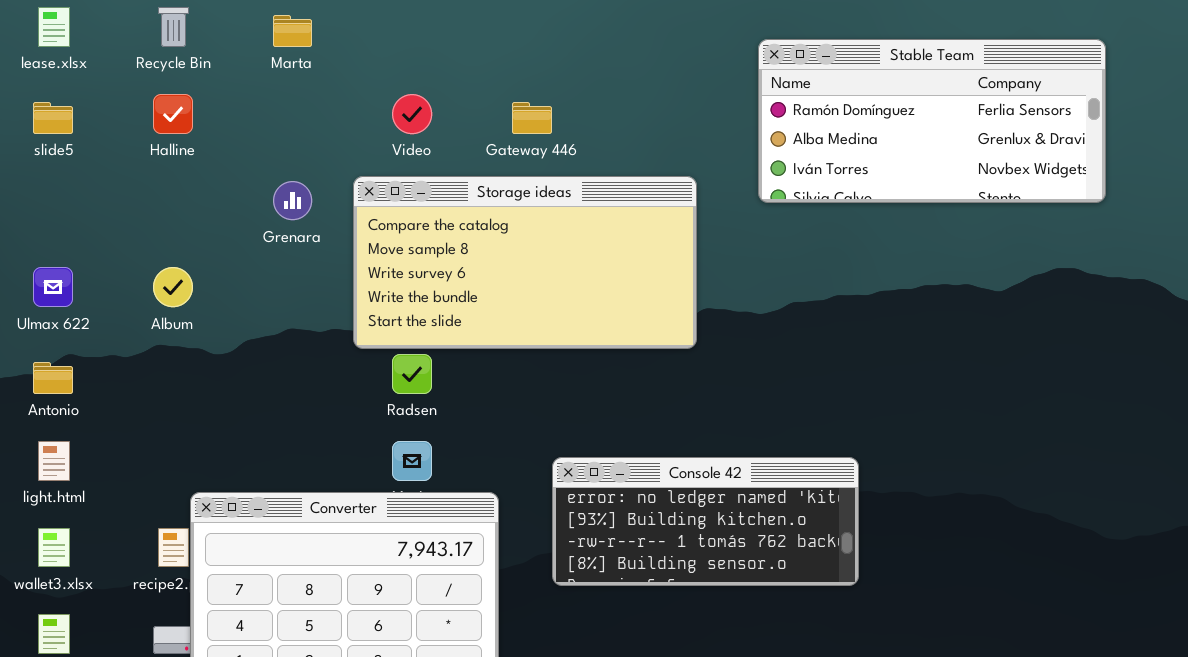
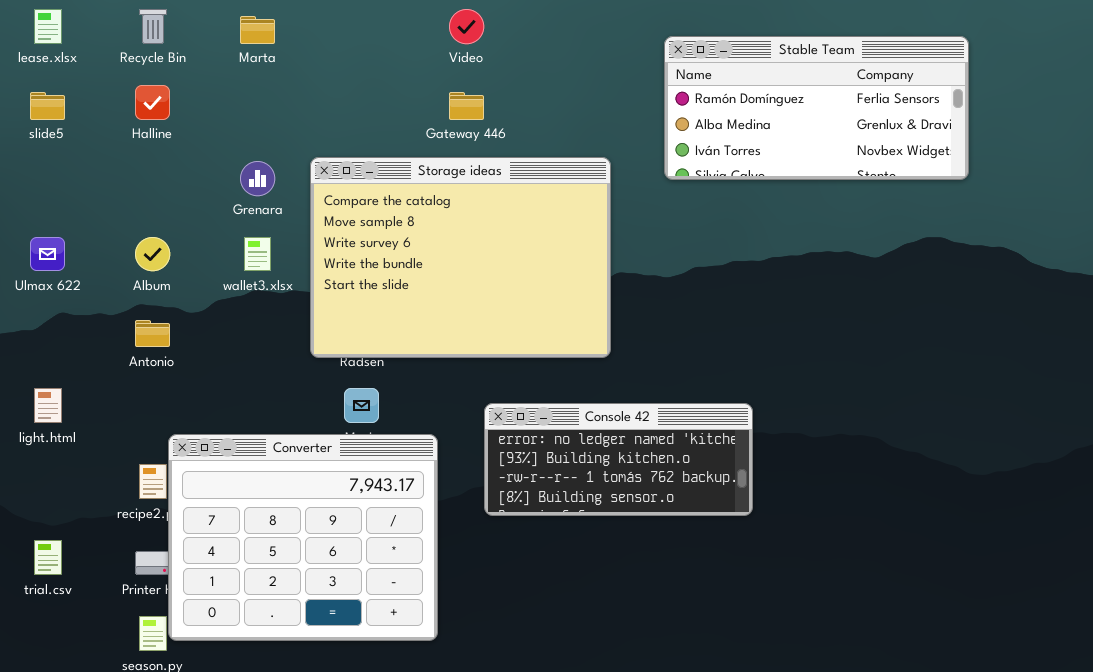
Video: [392,94,432,134] -> [449,9,484,44], moved
Storage ideas: [353,176,697,349] -> [310,157,611,358], resized
Antonio: [33,362,73,394] -> [135,320,170,347], moved
wallet3.xlsx: [38,528,70,567] -> [244,237,271,271], moved

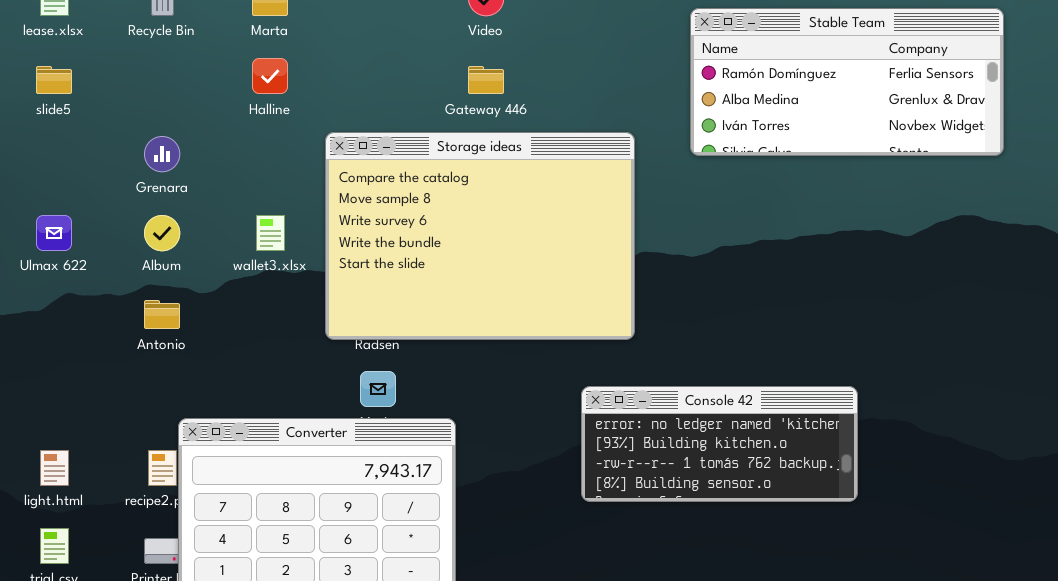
Halline: [135,85,170,120] -> [252,58,288,94], moved
Grenara: [240,161,275,196] -> [144,136,180,172], moved
light.html: [34,388,62,423] -> [40,450,69,486], moved
Console 42: [484,403,753,516] -> [581,386,858,502], moved

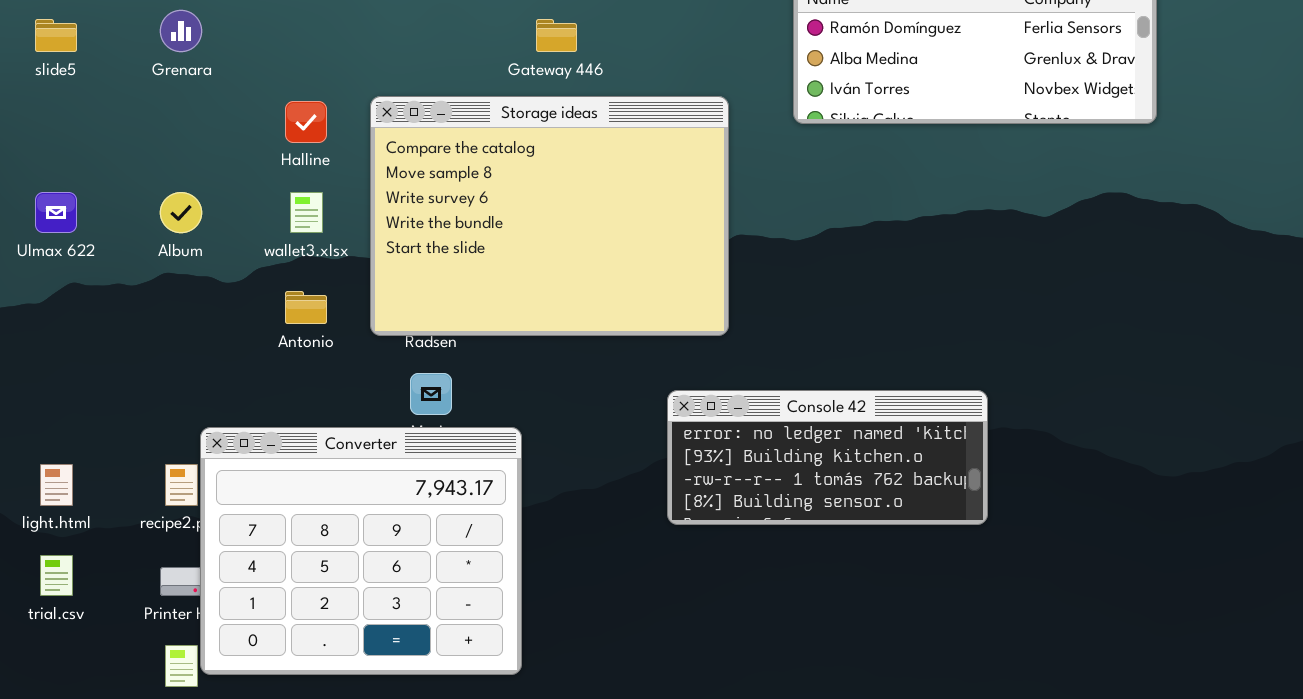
Halline: [252,58,288,94] -> [285,101,327,143], moved
Grenara: [144,136,180,172] -> [160,10,202,52], moved
Antonio: [144,300,180,329] -> [285,291,327,324], moved

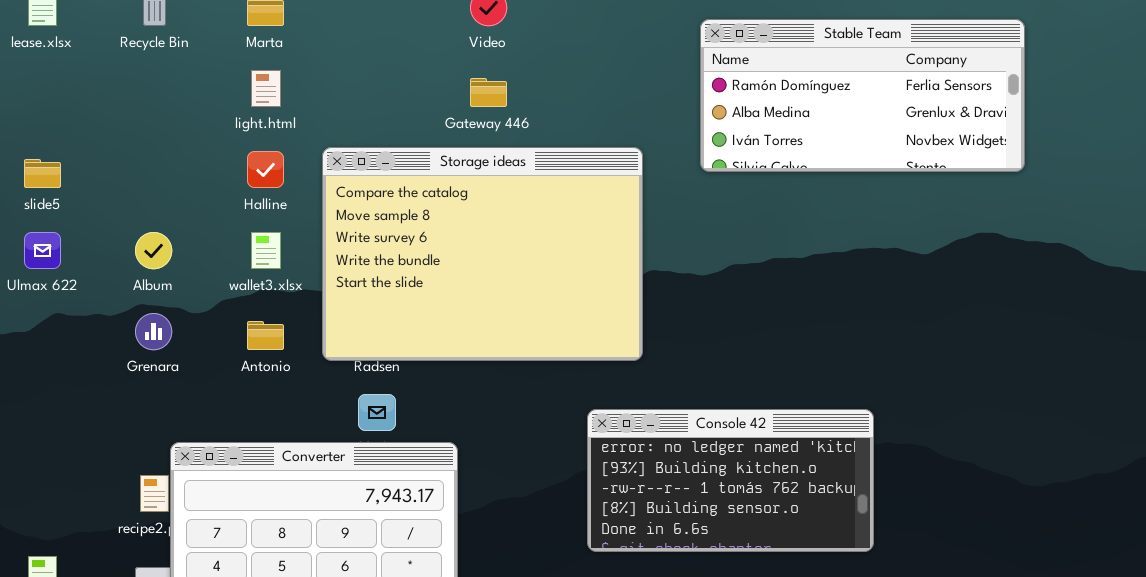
Grenara: [160,10,202,52] -> [135,313,172,350], moved
slide5: [35,19,77,52] -> [24,159,61,188], moved
Console 42: [667,390,988,525] -> [587,409,874,552], resized
light.html: [40,464,73,506] -> [251,70,281,107], moved

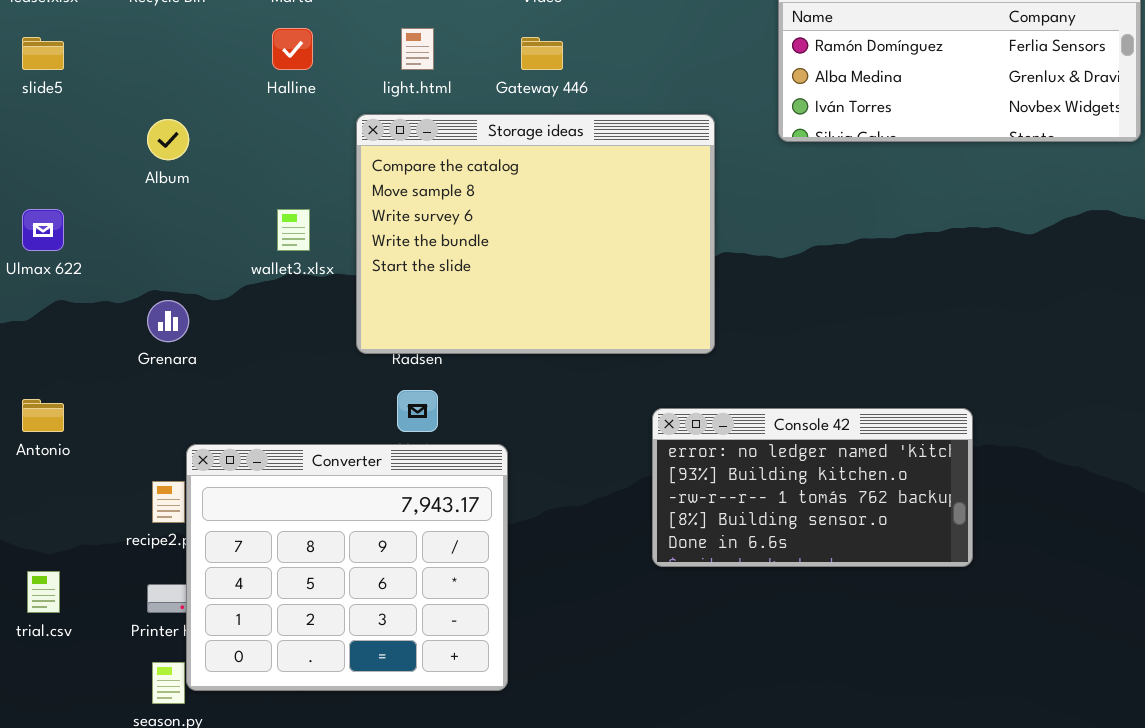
light.html: [251,70,281,107] -> [401,28,434,70], moved
Halline: [247,151,284,188] -> [272,28,313,70], moved
slide5: [24,159,61,188] -> [22,37,64,70], moved
Album: [135,232,172,269] -> [147,119,189,160], moved
Antonio: [247,321,284,350] -> [22,399,64,432], moved

